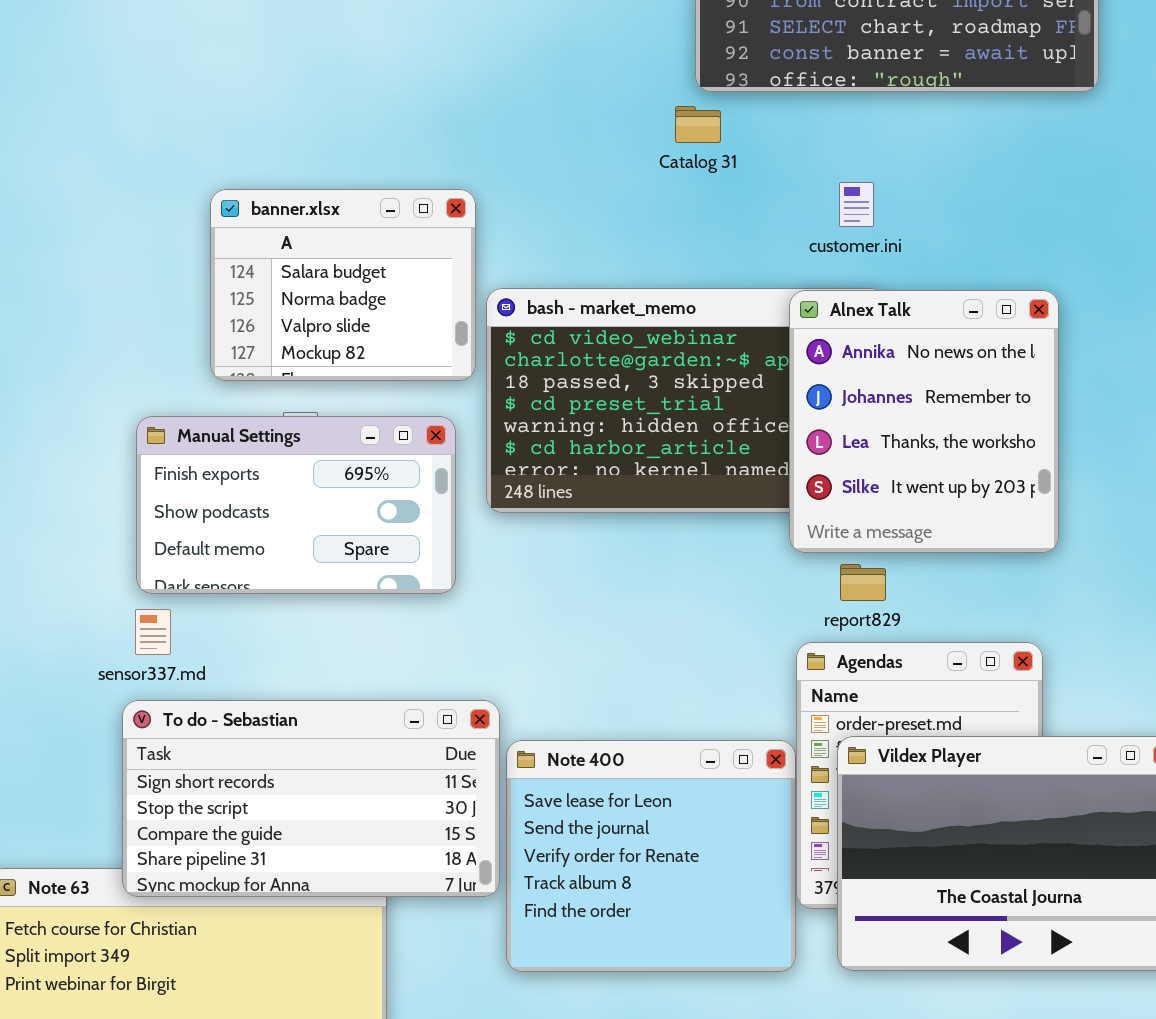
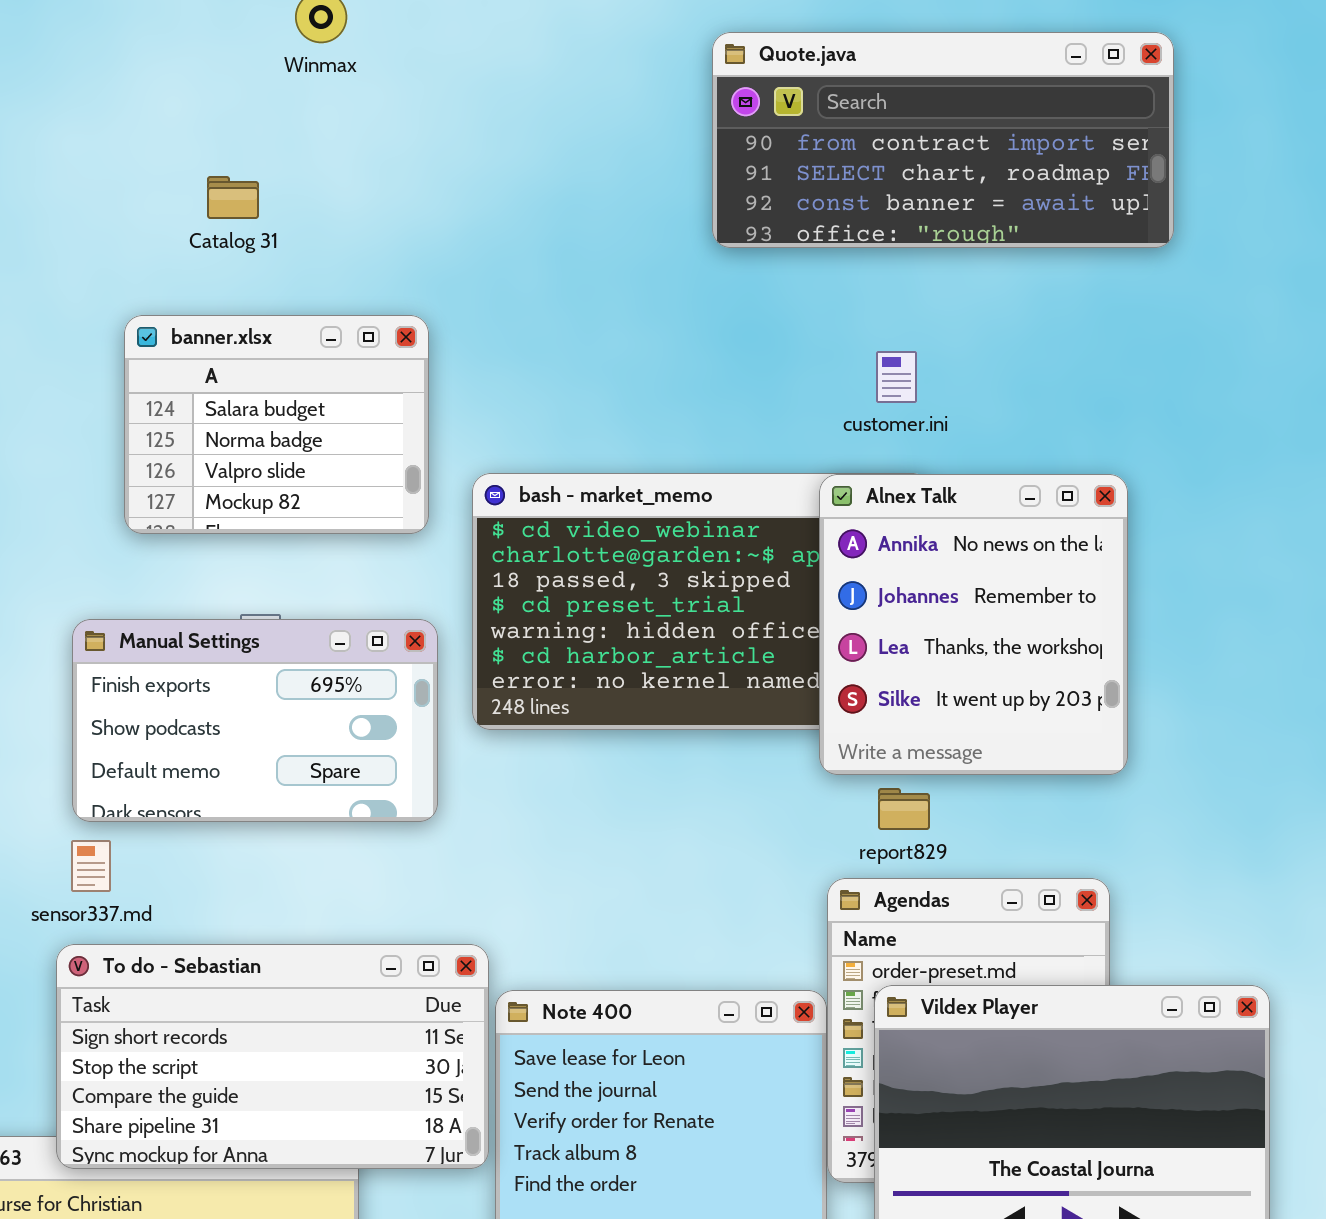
Catalog 31: [675,106,721,143] -> [207,176,259,219], moved
banner.xlsx: [210,189,476,381] -> [124,315,429,534], moved

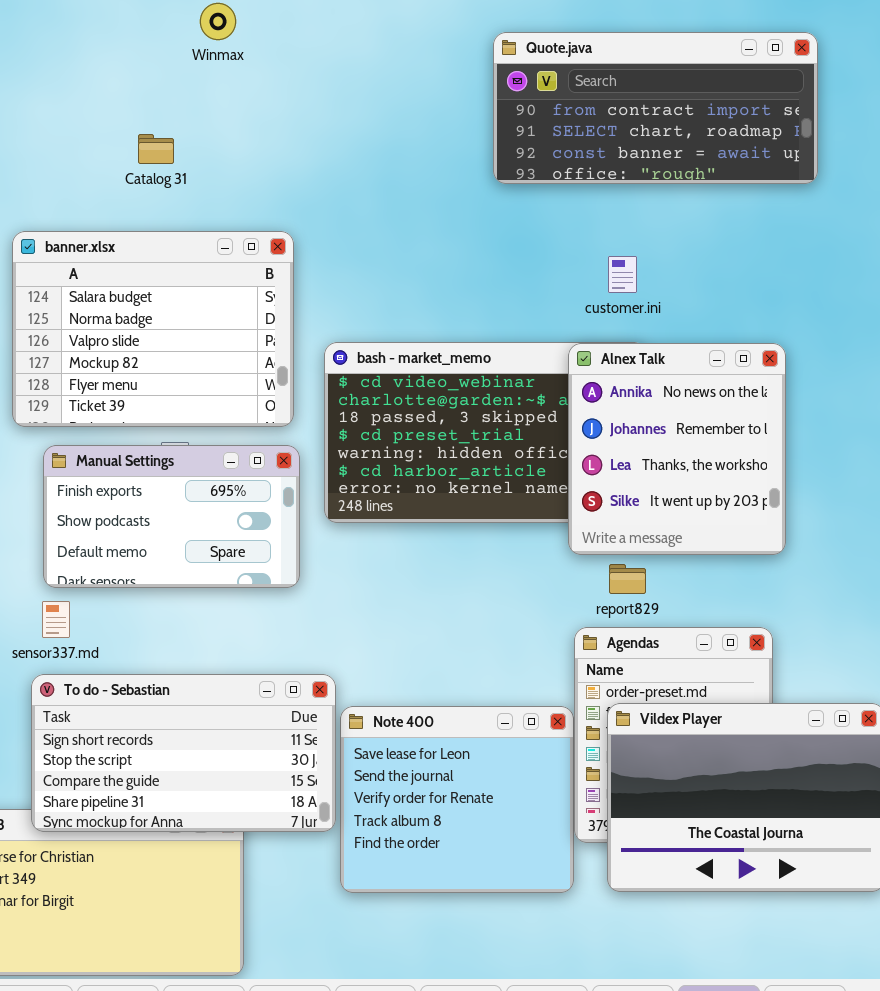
banner.xlsx: [124,315,429,534] -> [12,231,294,427], resized

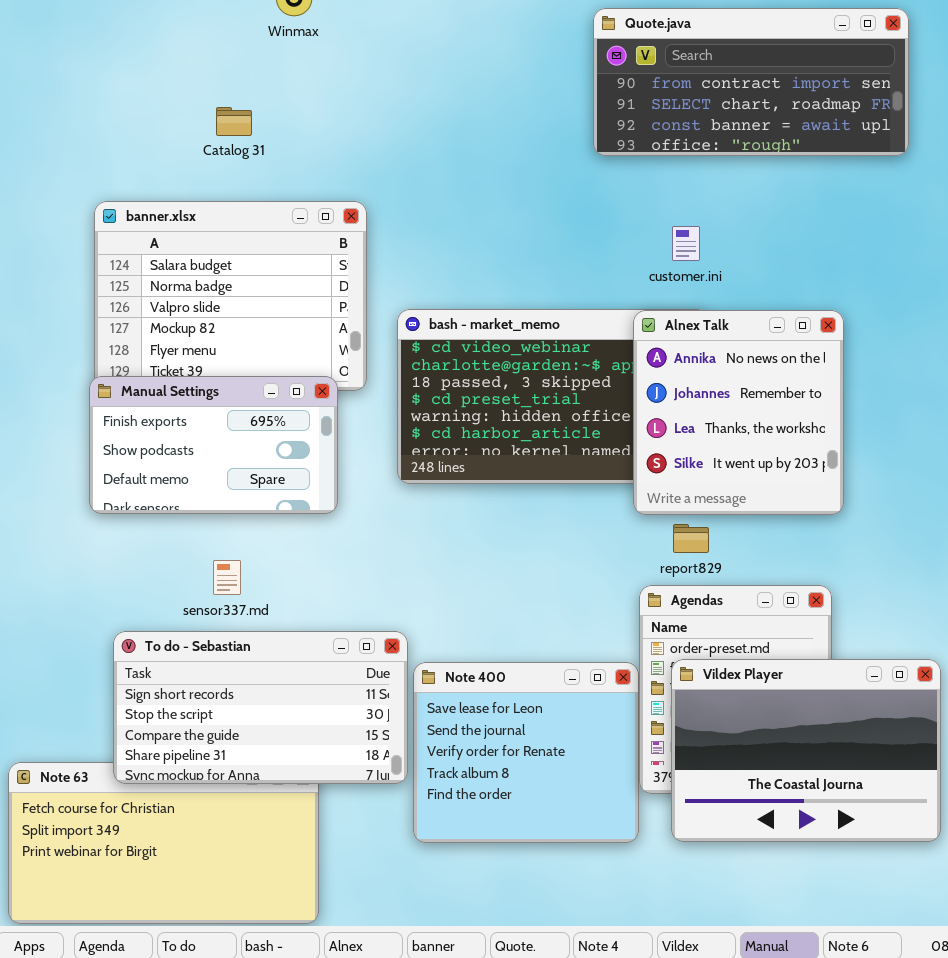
Quote.java: [493,32,818,184] -> [593,8,909,156], moved
Manual Settings: [43,445,300,588] -> [89,376,338,514], moved
sensor337.md: [42,601,70,638] -> [213,560,241,595], moved

